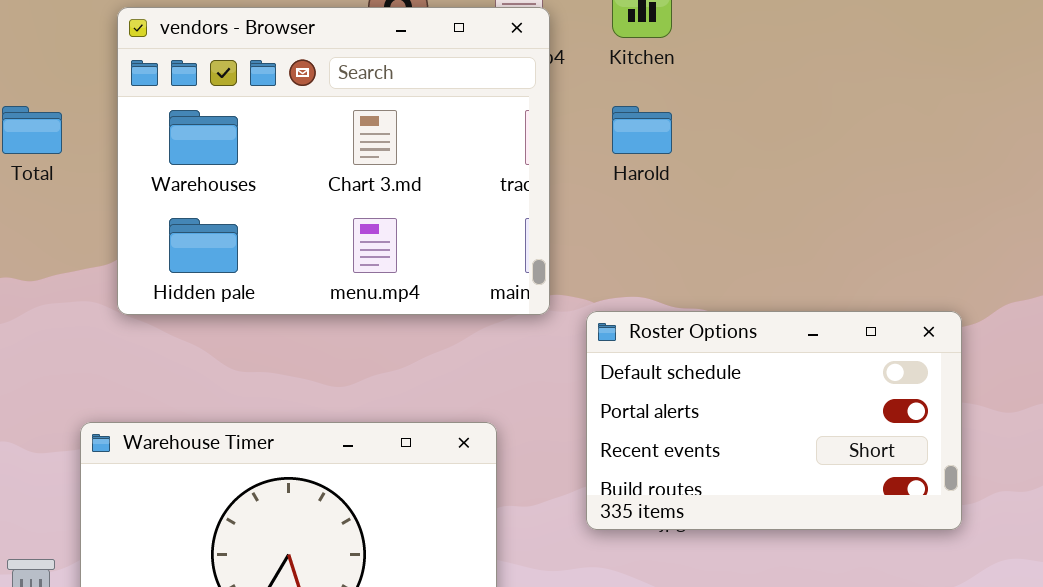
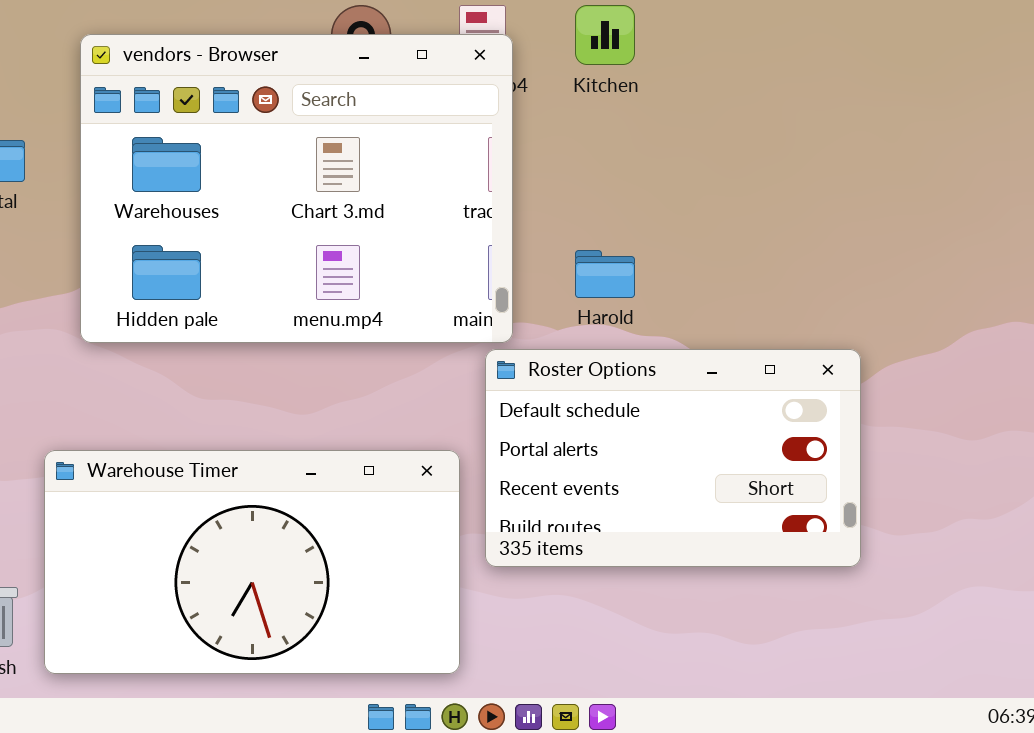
Harold: [612,106,672,154] -> [575,250,635,298], moved
Roster Options: [586,311,962,530] -> [485,349,861,567], moved

